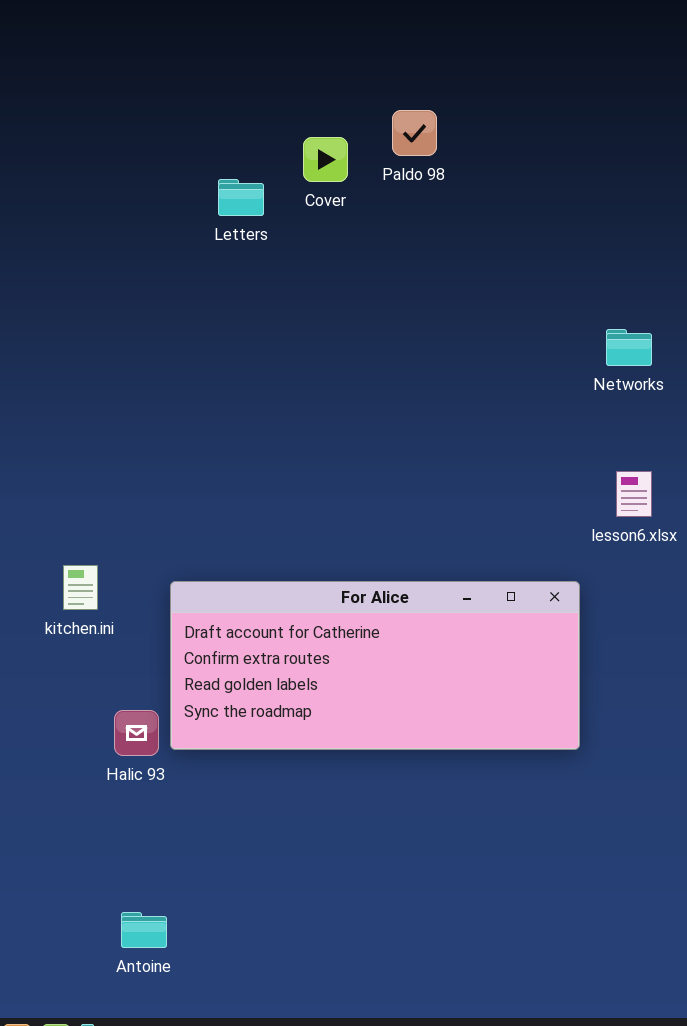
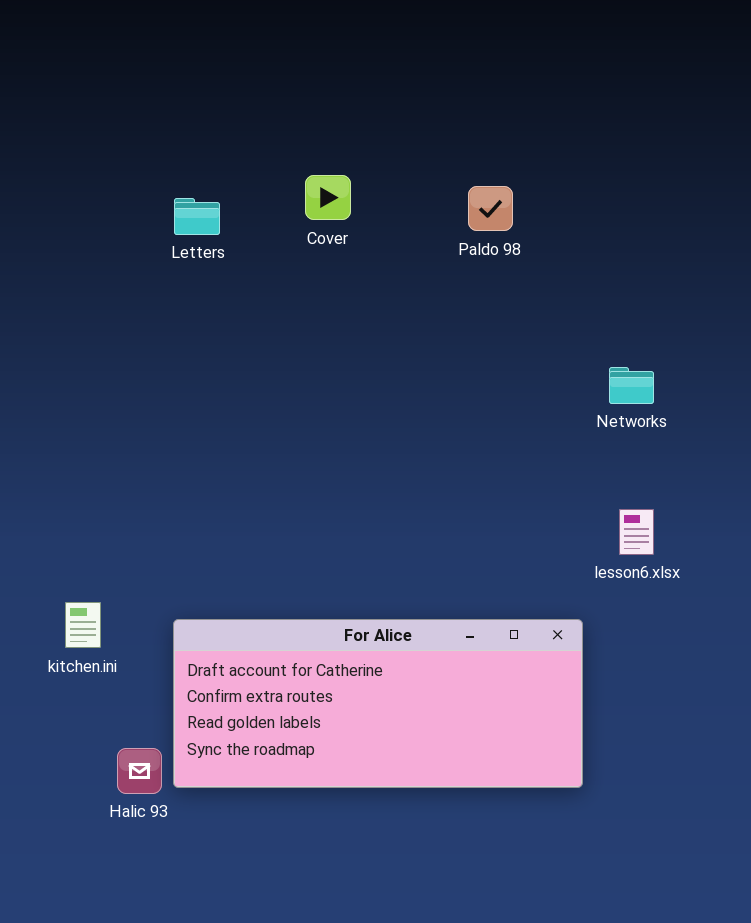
Paldo 98: [392,110,437,156] -> [468,186,513,231], moved
Letters: [218,179,264,216] -> [174,198,220,235], moved

